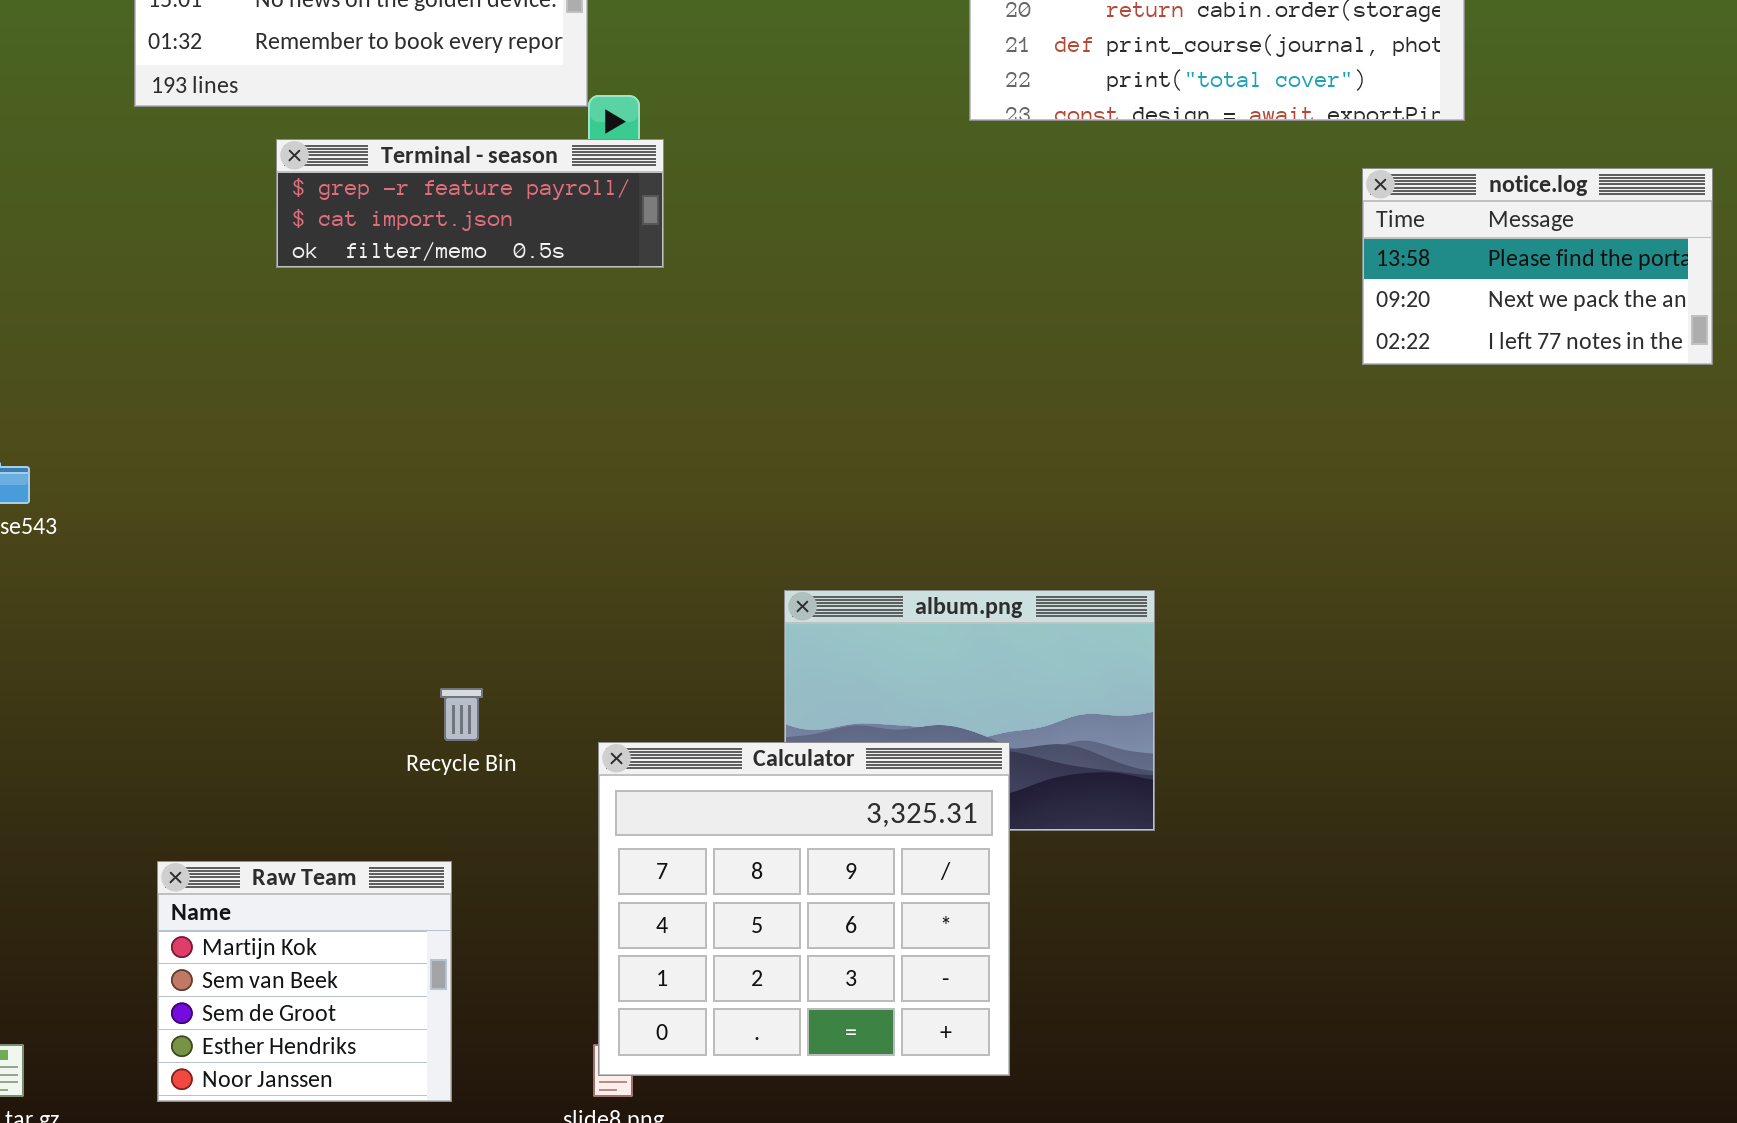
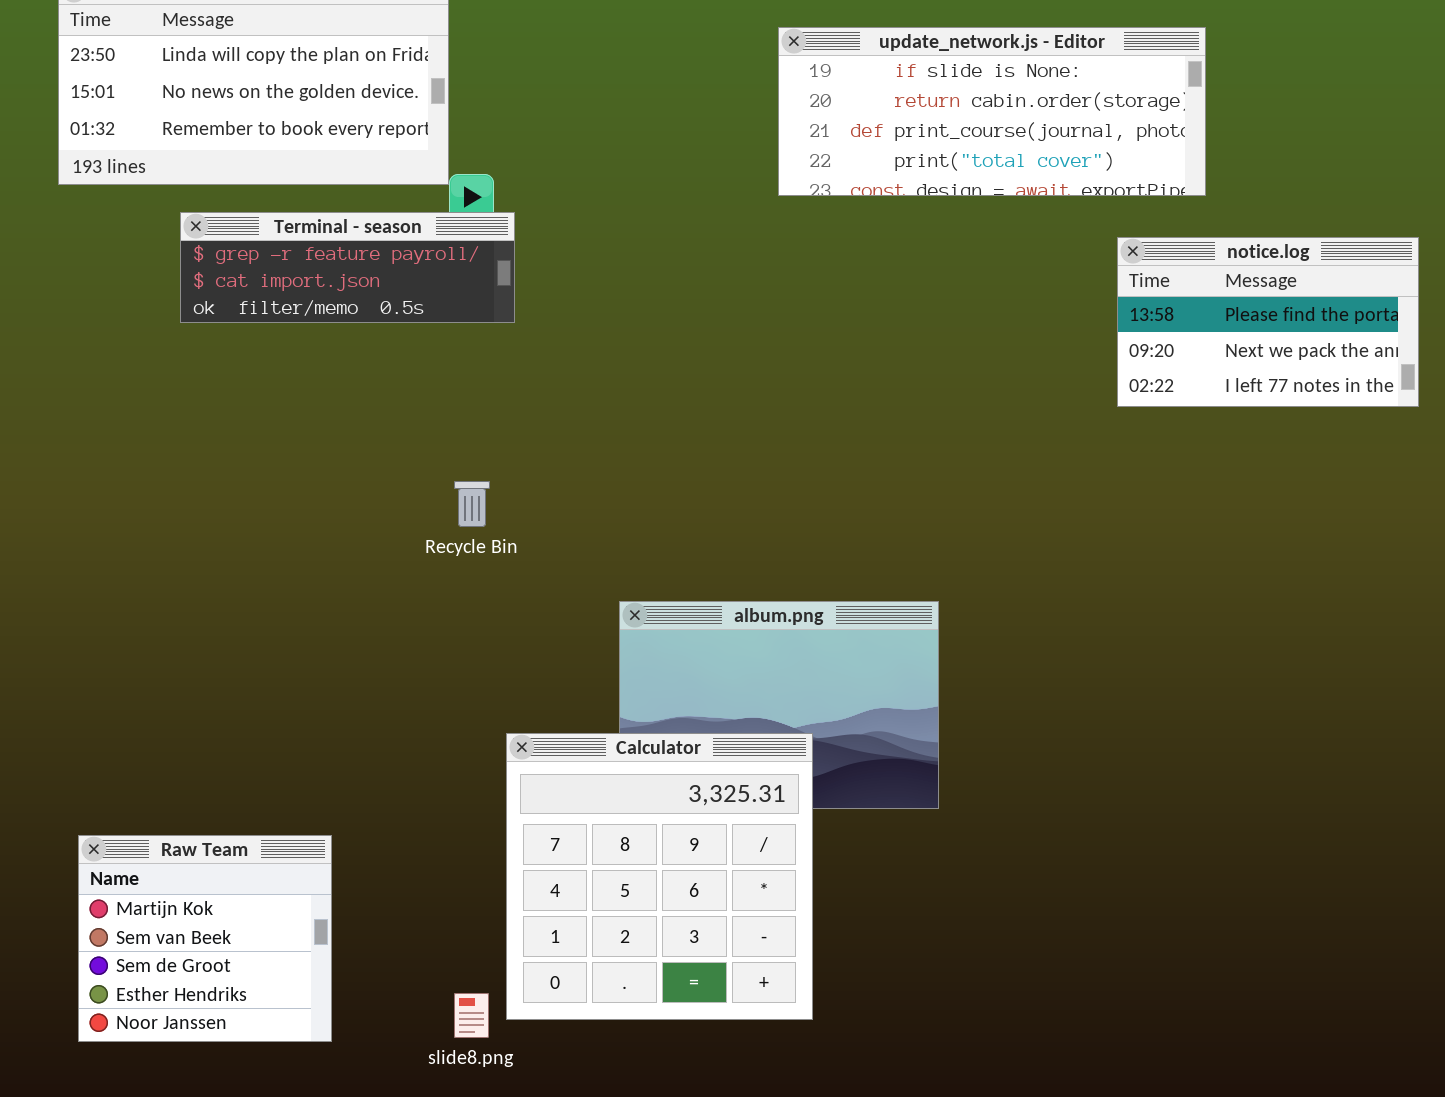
Recycle Bin: [440,688,483,741] -> [454,481,490,527], moved
Calculator: [598,742,1010,1076] -> [506,733,813,1020], resized

